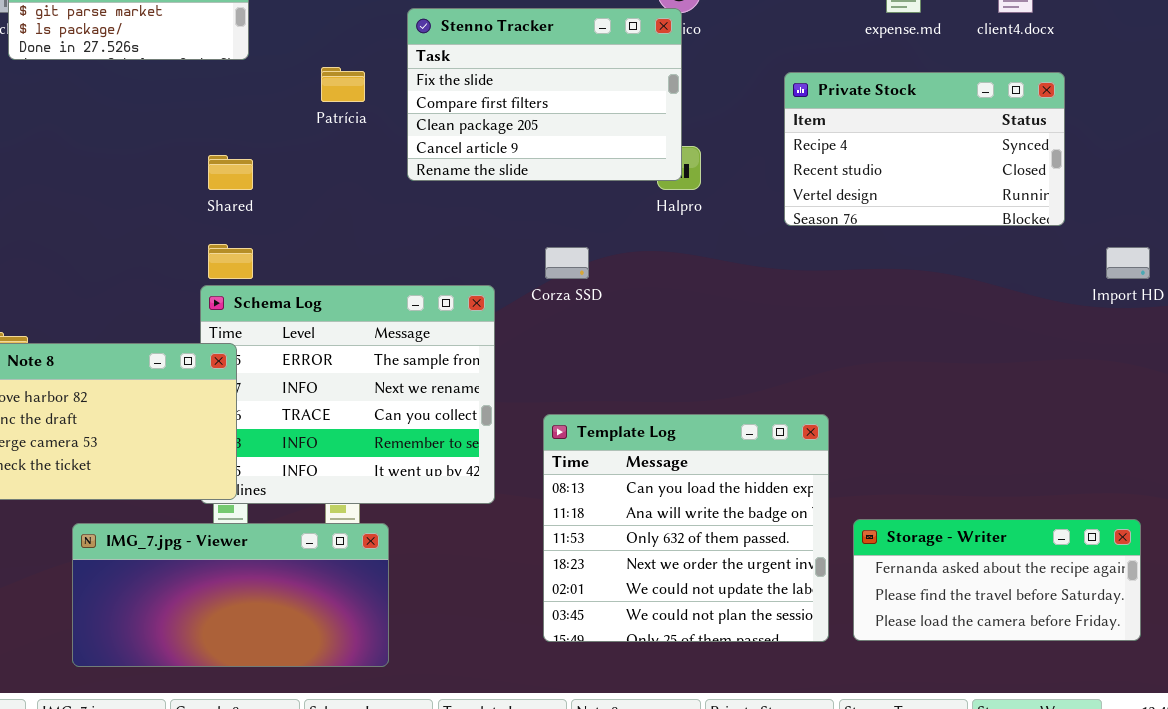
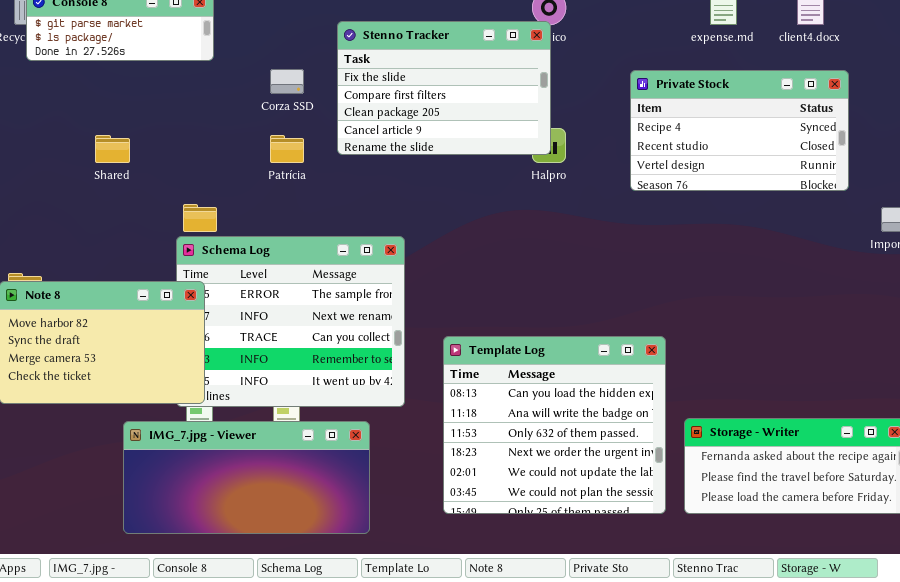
Patrícia: [321,67,365,102] -> [270,135,304,163], moved
Shared: [208,155,253,190] -> [95,135,130,163], moved
Corza SSD: [545,247,589,279] -> [270,69,304,94], moved
IMG_7.jpg - Viewer: [72,523,389,667] -> [123,421,370,534], moved

